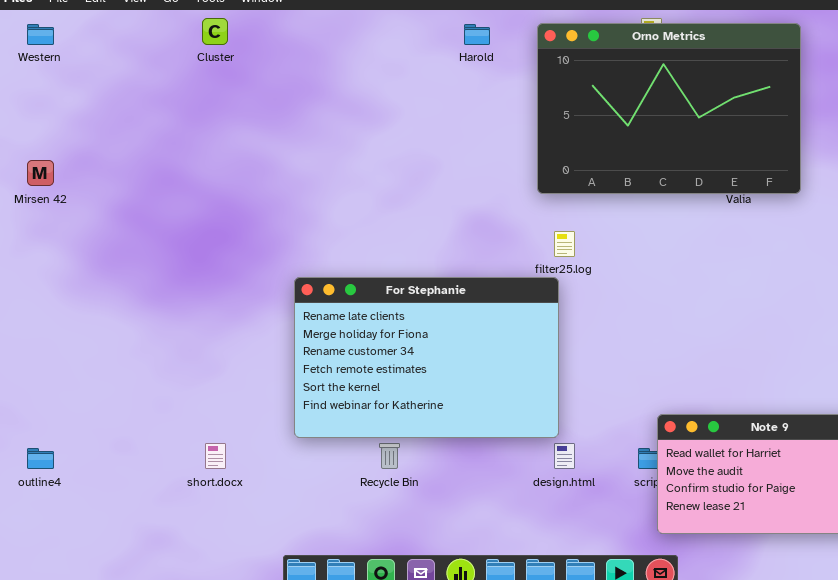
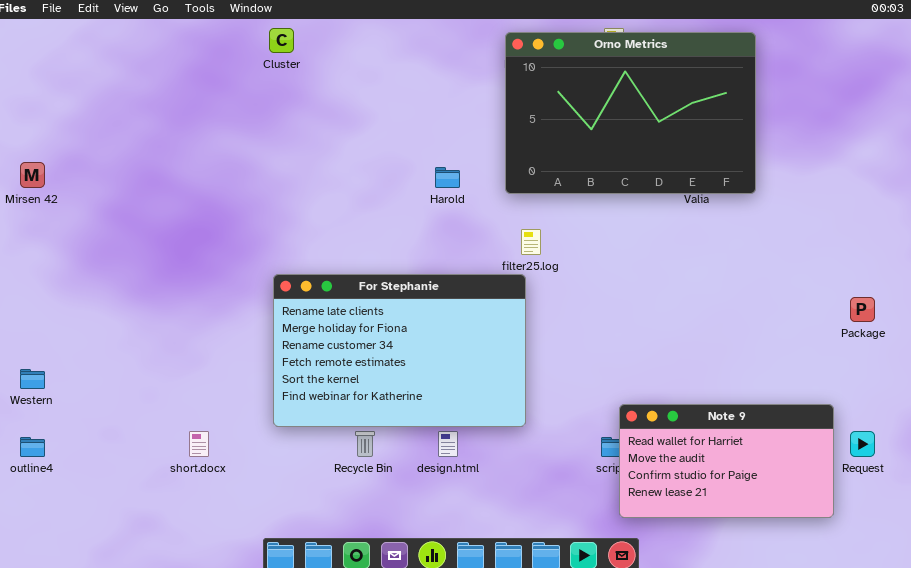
Cluster: [202,18,228,45] -> [269,28,294,53], moved
Western: [27,24,54,45] -> [20,369,45,389], moved
Harold: [464,24,490,45] -> [435,167,460,188], moved
design.html: [554,443,575,469] -> [438,431,458,457], moved

